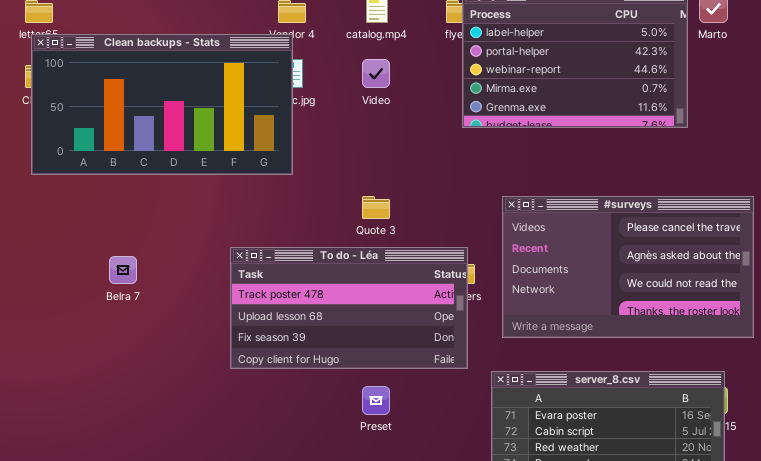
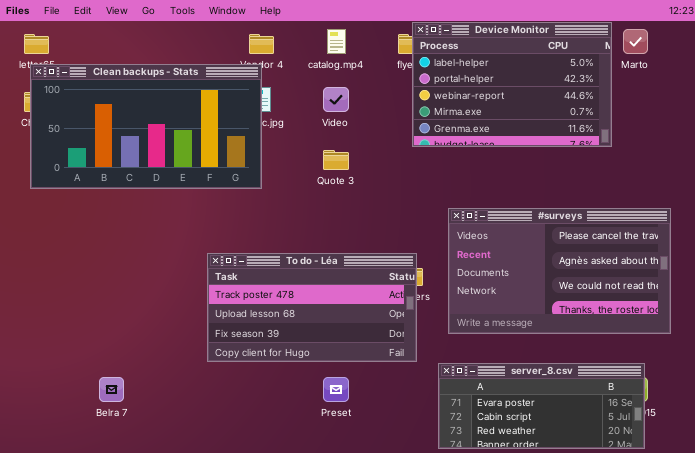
Quote 3: [362,196,390,219] -> [323,150,349,170], moved
Belra 7: [109,256,137,284] -> [99,377,124,402], moved

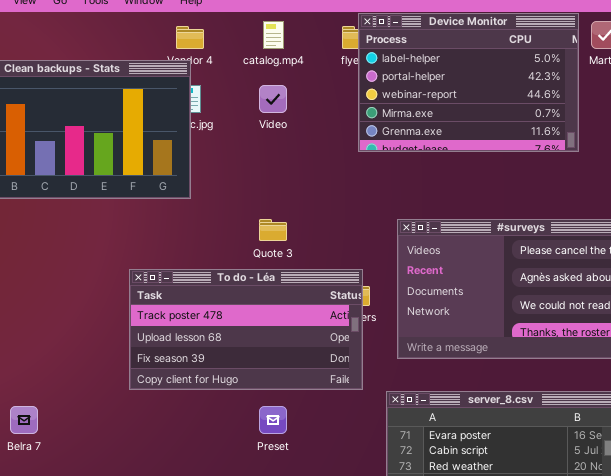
Quote 3: [323,150,349,170] -> [259,219,287,241], moved

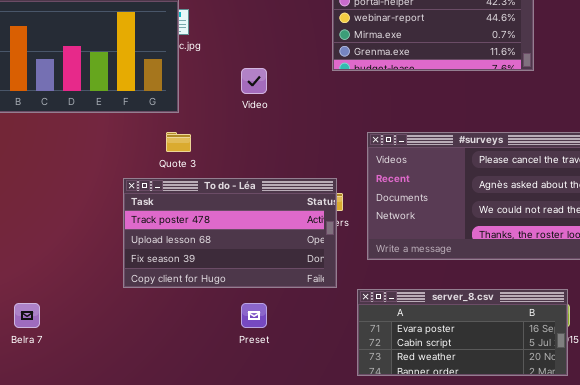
Video: [259,85,287,113] -> [241,68,267,94], moved
Quote 3: [259,219,287,241] -> [166,132,191,152], moved

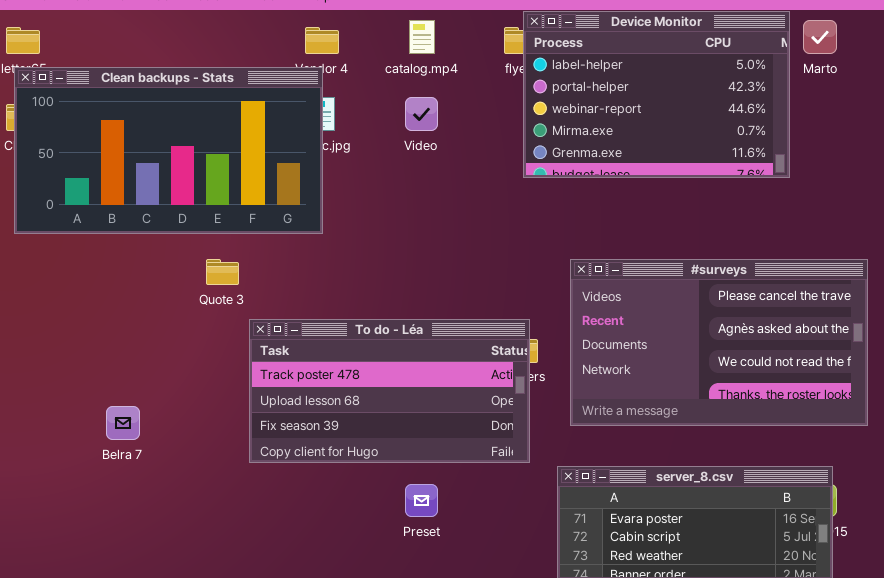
Video: [241,68,267,94] -> [405,97,438,131], moved
Quote 3: [166,132,191,152] -> [206,259,239,285], moved
Belra 7: [14,303,40,328] -> [106,406,140,440], moved

